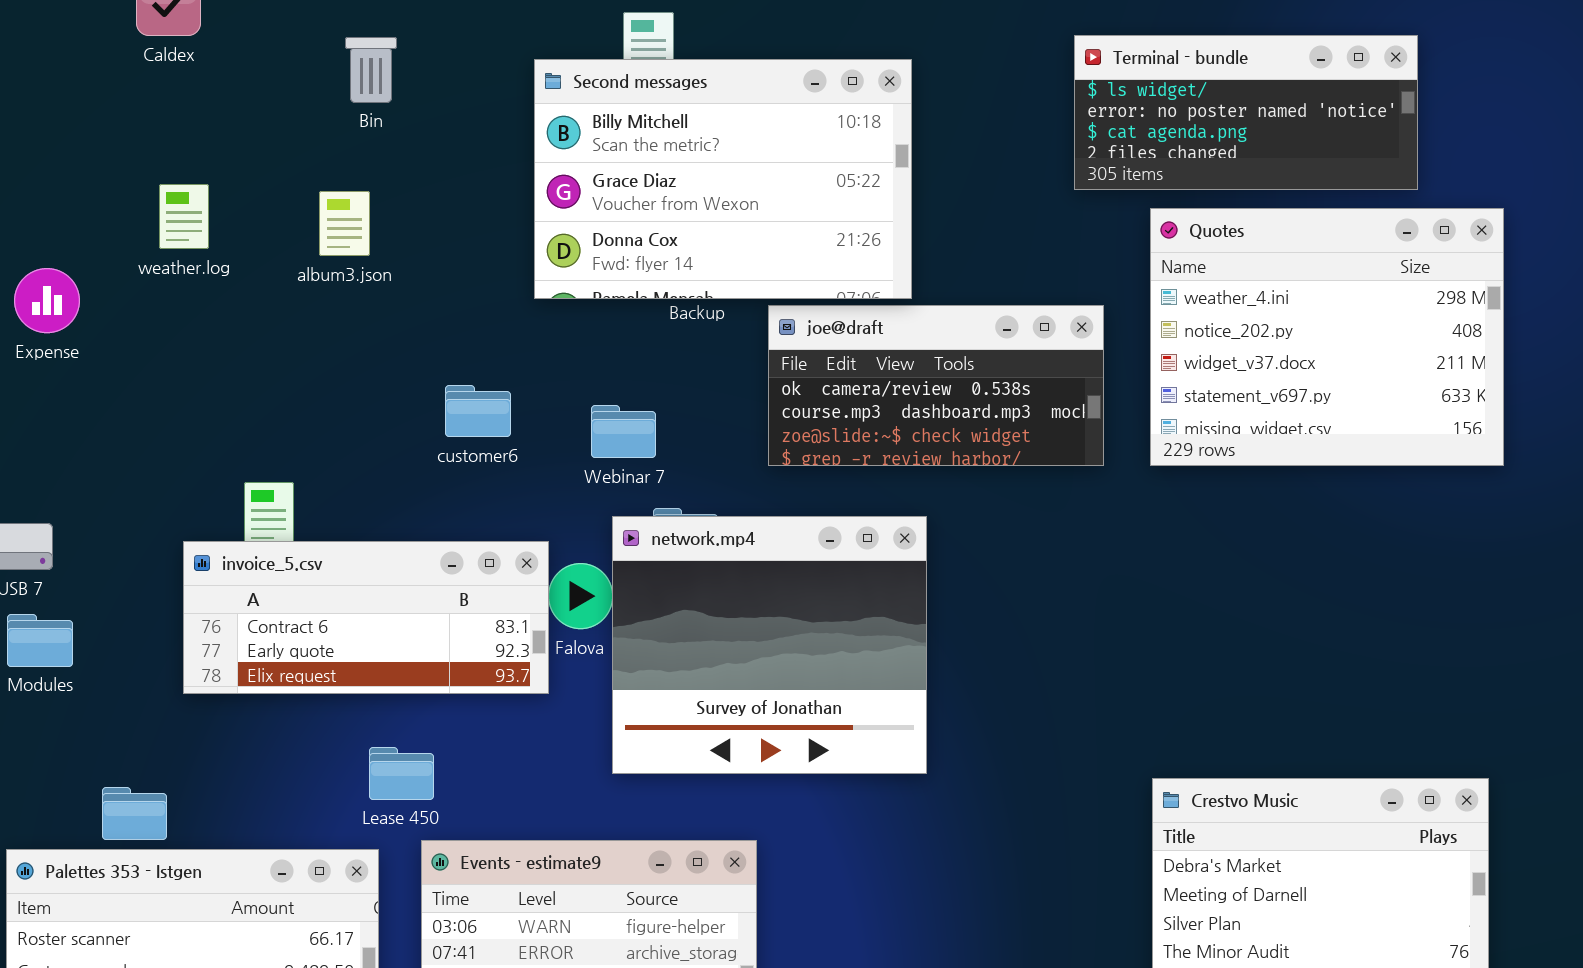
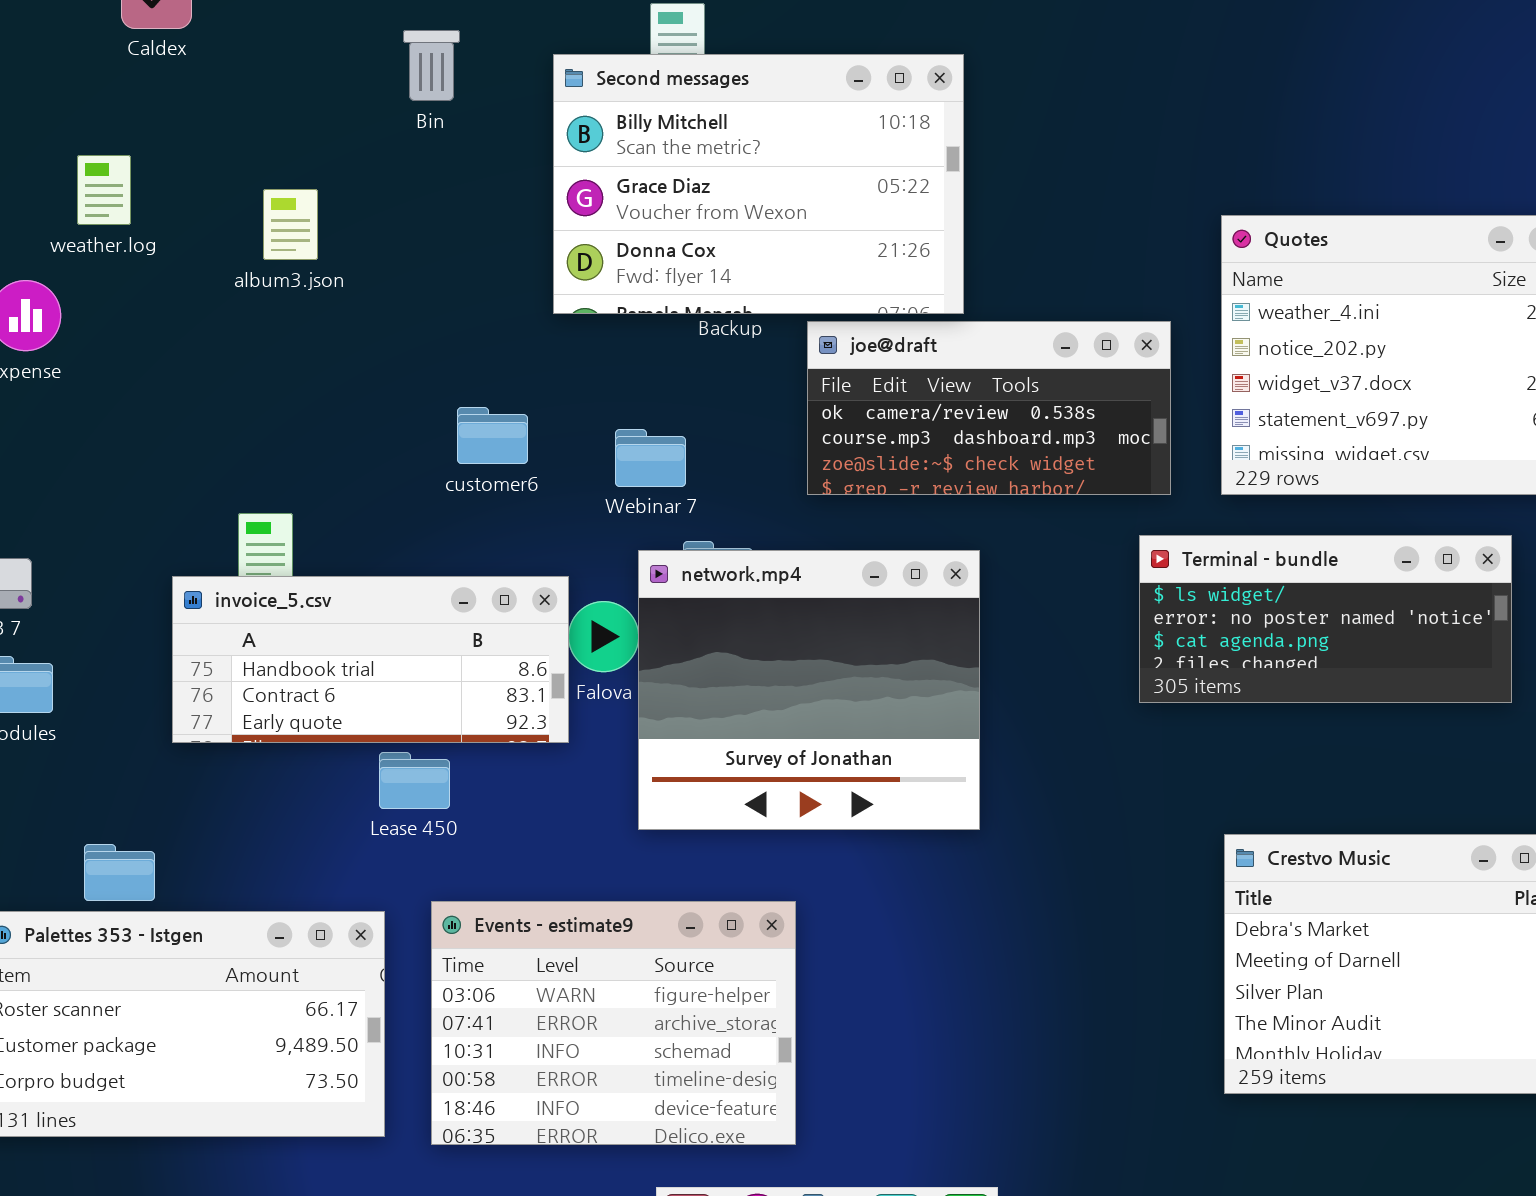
Terminal - bundle: [1074,35,1418,190] -> [1139,535,1512,703], moved
Bin: [345,37,397,103] -> [403,30,460,101], moved
weather.log: [159,184,209,249] -> [77,155,131,225], moved
album3.json: [319,191,370,256] -> [263,189,318,260], moved
invoice_5.csv: [183,541,549,694] -> [172,576,569,743], scrolled up 1 row
Lease 450: [369,747,434,800] -> [379,752,450,809], moved

